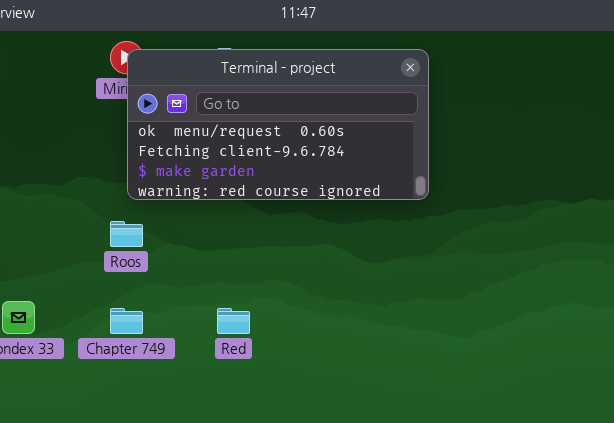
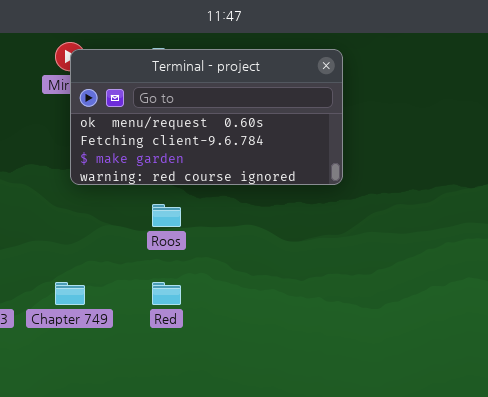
Roos: [110,221,143,247] -> [152,204,181,227], moved

